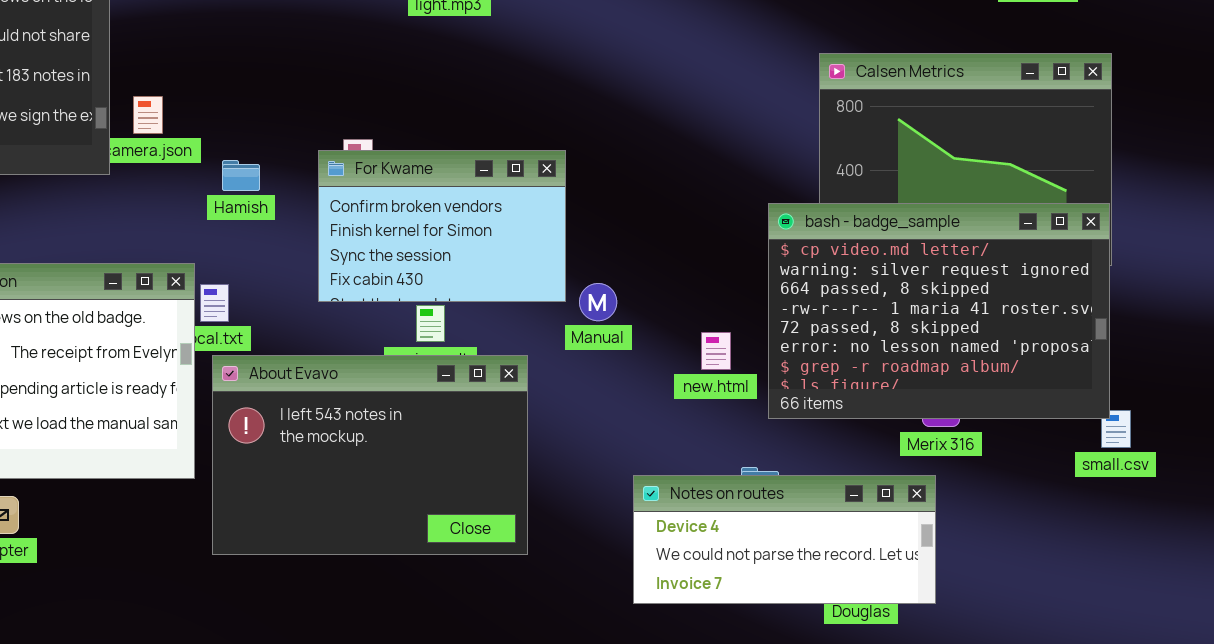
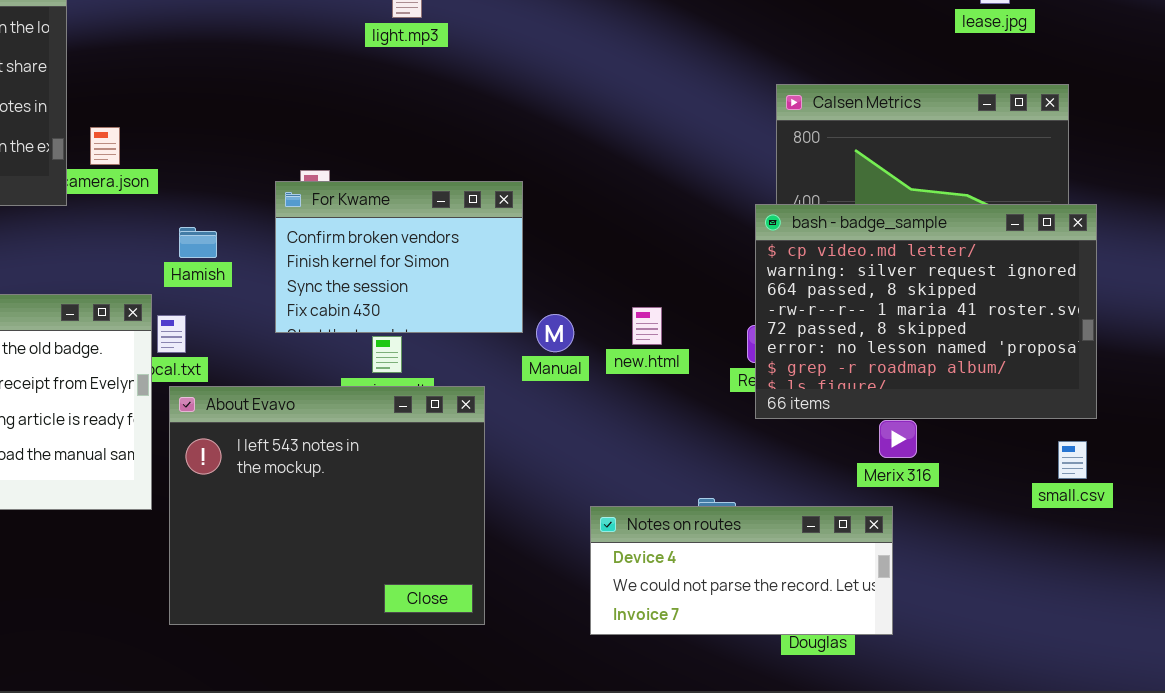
Hamish: [222,160,260,191] -> [179,227,217,258], moved
bash - badge_sample: [768,203,1110,419] -> [755,204,1097,419], moved
new.html: [701,332,731,370] -> [632,307,662,345], moved
About Evavo: [212,355,528,555] -> [169,386,485,625], resized

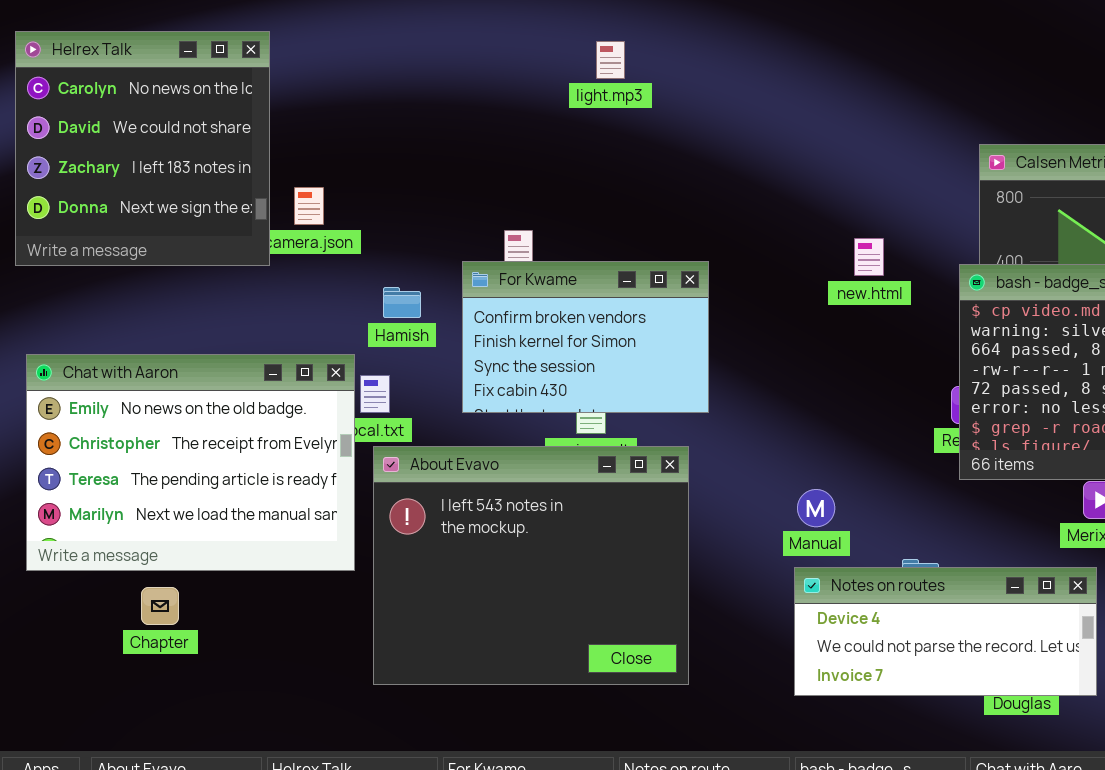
For Kwame: [275,181,523,333] -> [462,261,709,413], moved
new.html: [632,307,662,345] -> [854,238,884,276], moved
Manual: [536,314,574,352] -> [797,489,835,527], moved

